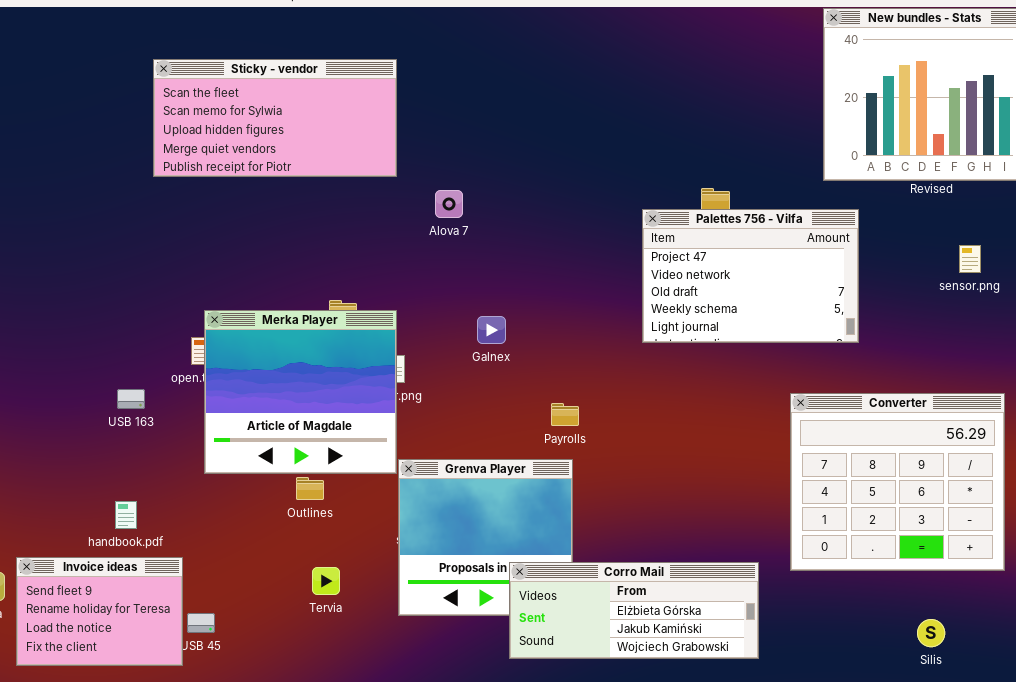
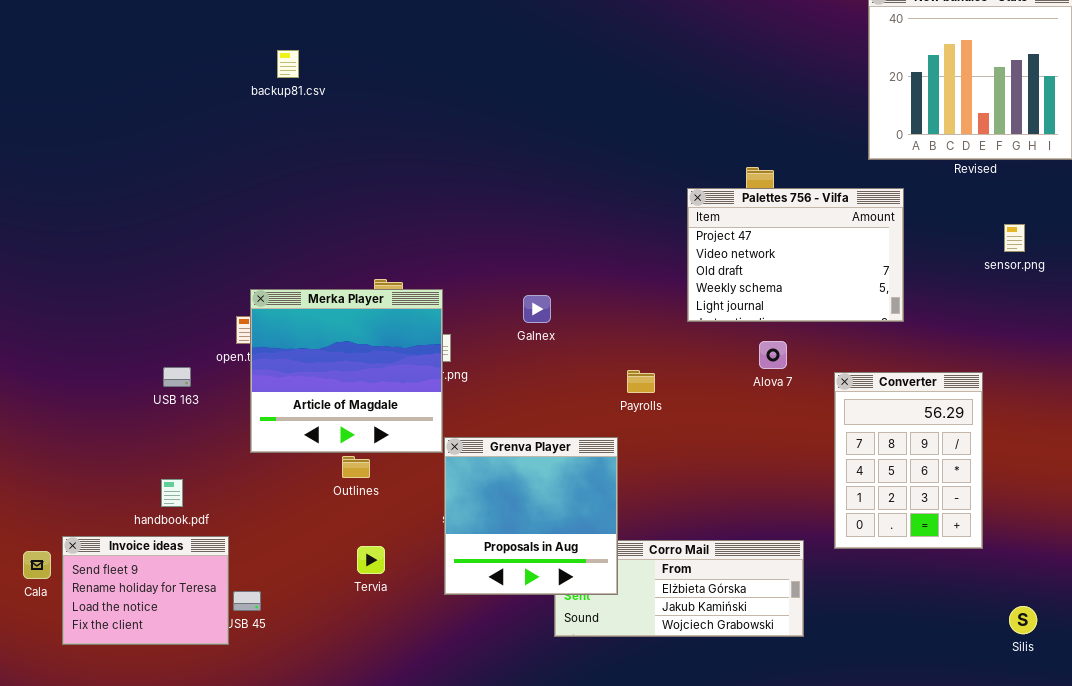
Sticky - vendor: [153,59,397,177] -> none, closed
Alova 7: [435,190,463,218] -> [759,341,787,369], moved
Converter: [790,393,1005,571] -> [834,372,983,549], resized
Payrolls: [551,403,579,426] -> [627,370,655,393], moved
Grenva Player: [398,459,573,616] -> [444,437,618,595], raised
Silis: [917,619,945,647] -> [1009,606,1037,634], moved

